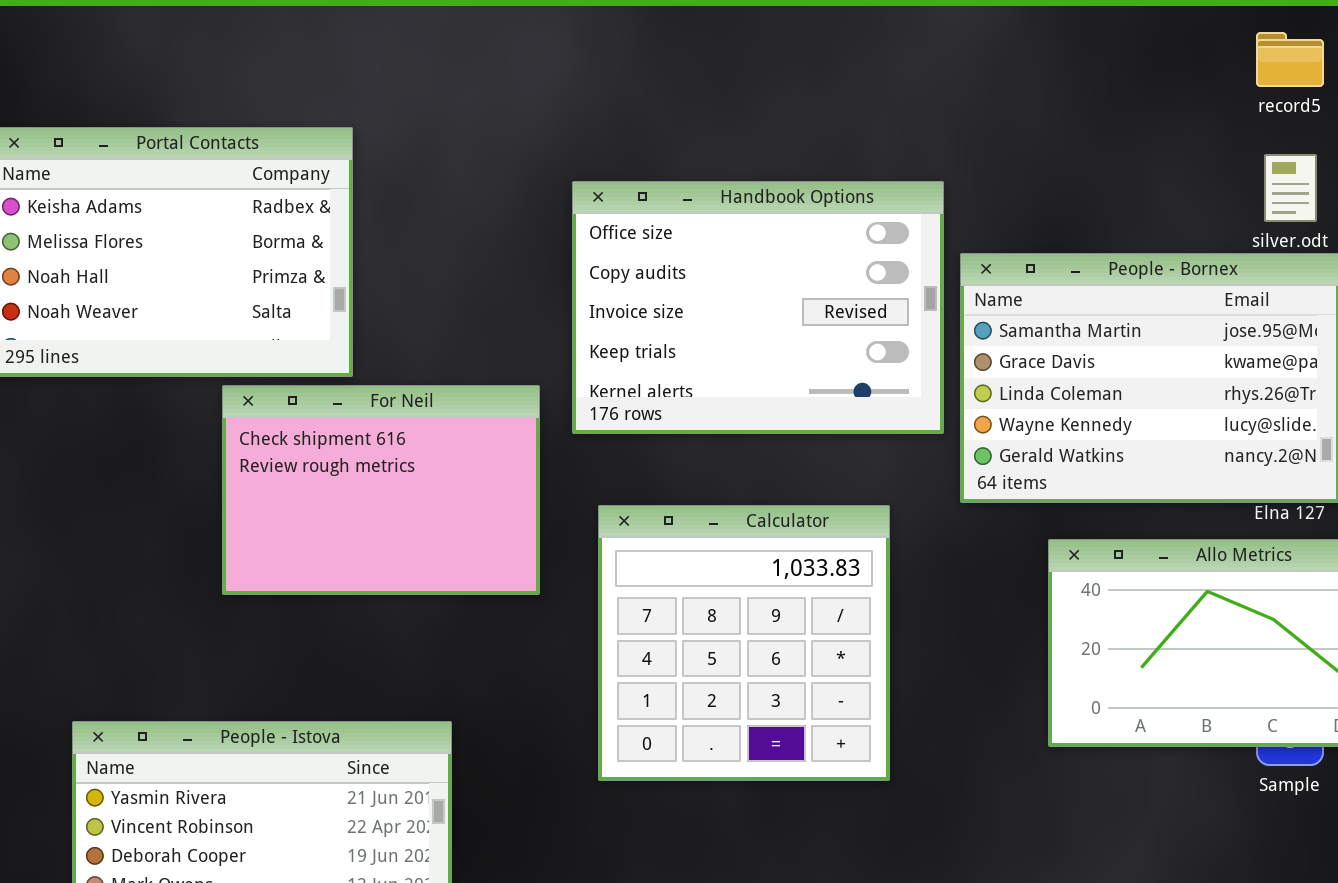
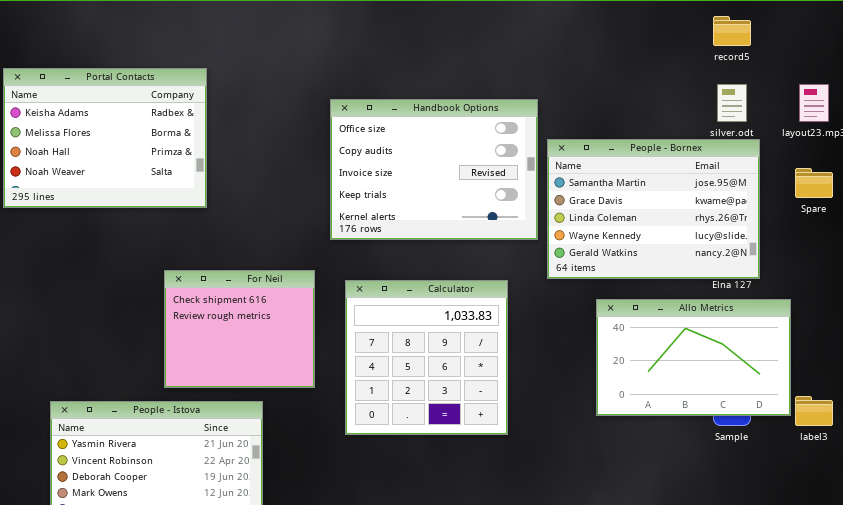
For Neil: [222,385,540,595] -> [164,270,315,388], moved, resized

